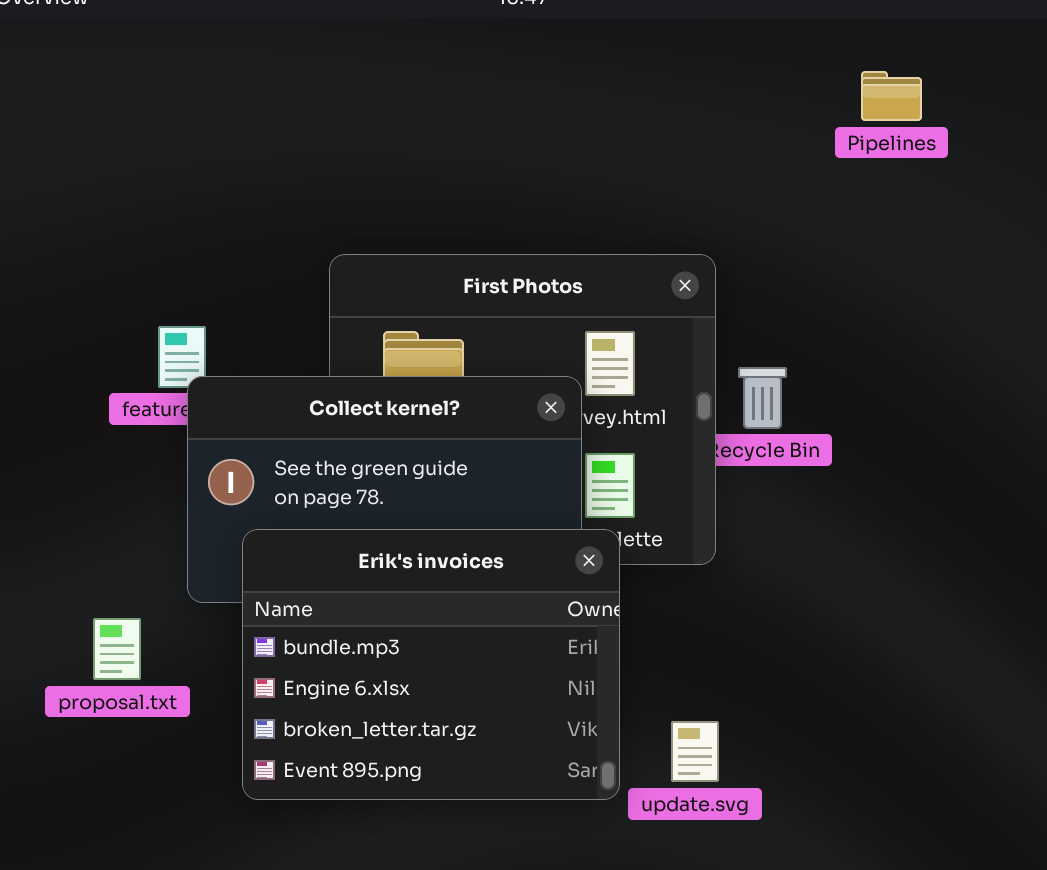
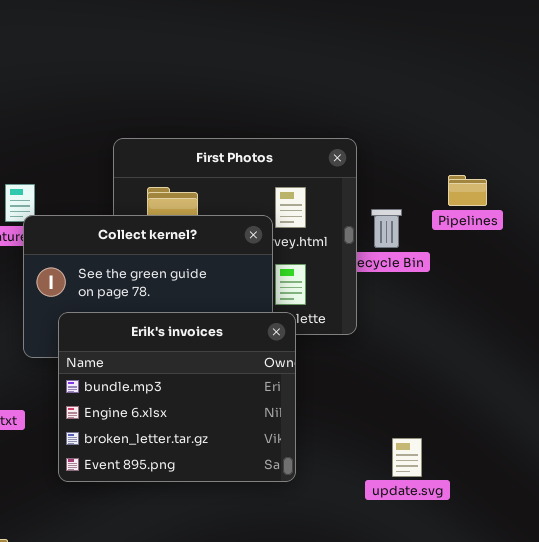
Pipelines: [861,71,922,121] -> [448,175,487,206], moved
update.svg: [671,721,719,782] -> [392,438,422,477], moved

